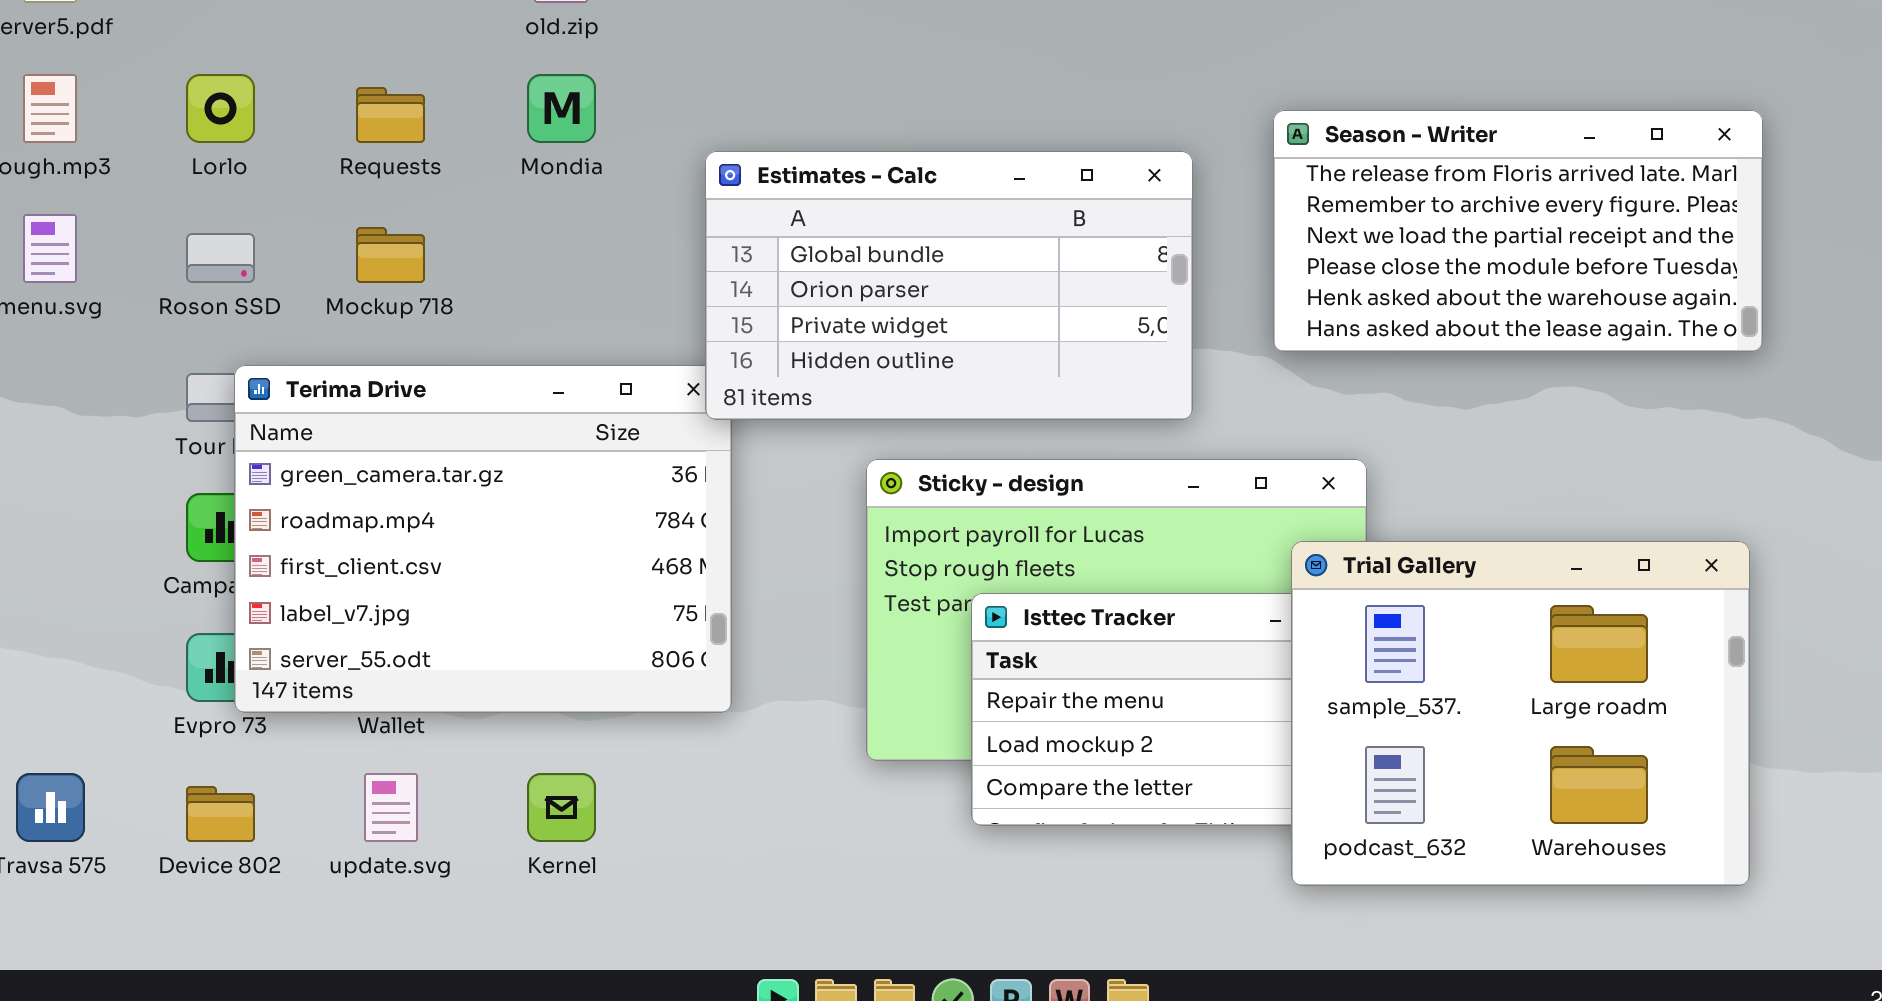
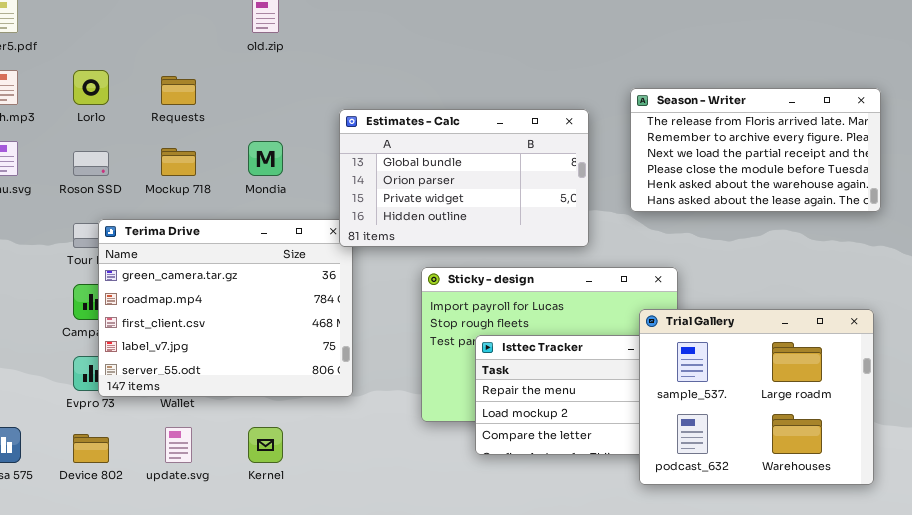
Mondia: [527,74,596,143] -> [248,141,283,176], moved

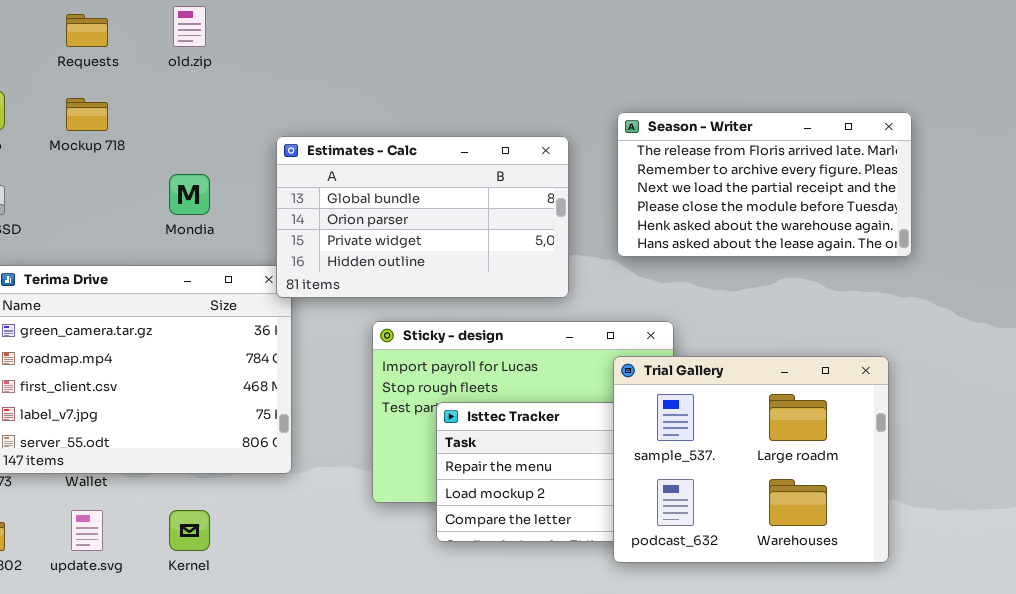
Requests: [161,76,196,105] -> [66,14,108,47], moved
Mockup 718: [161,148,196,176] -> [66,98,108,131], moved
Trial Gallery: [639,309,874,485] -> [613,356,889,563], moved

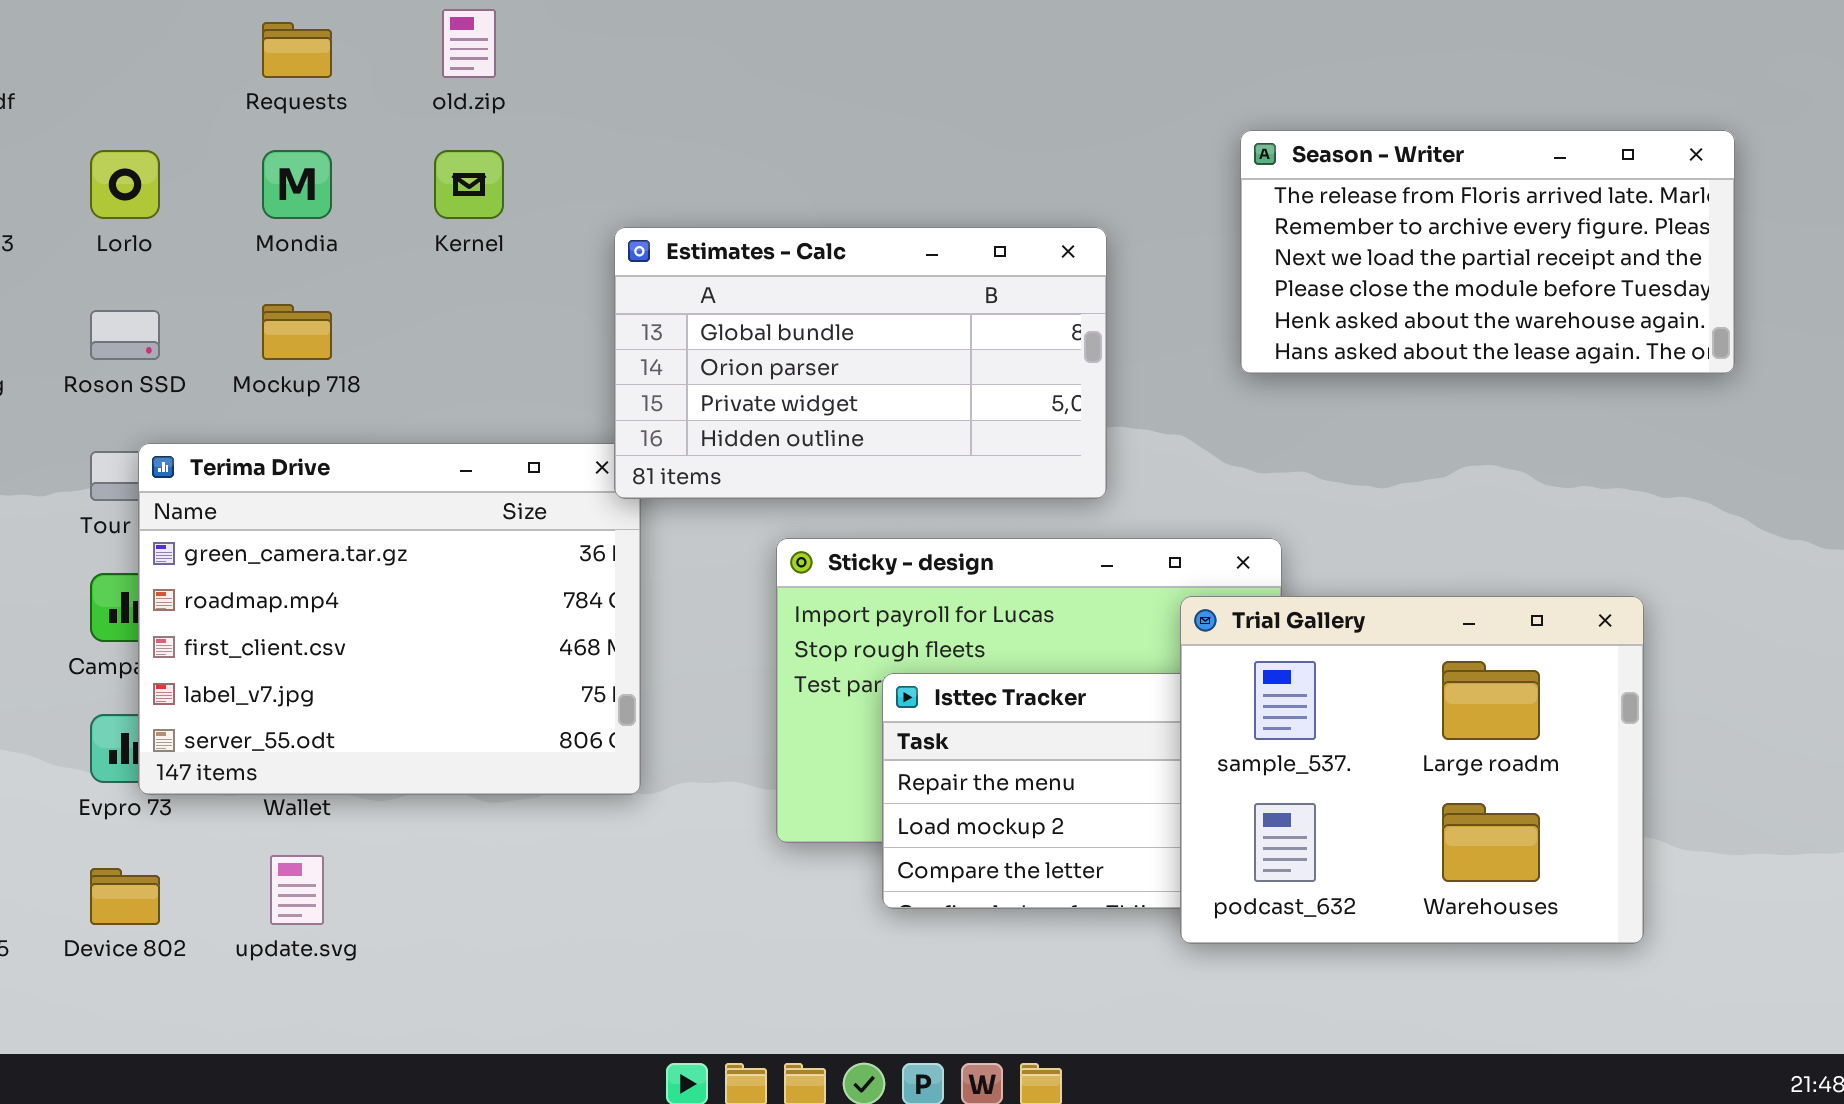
Mockup 718: [66,98,108,131] -> [262,304,332,360], moved
Season - Writer: [617,112,912,257] -> [1240,130,1735,374], moved
Mondia: [169,174,210,215] -> [262,150,332,219], moved
Kernel: [169,510,210,551] -> [434,150,504,219], moved

